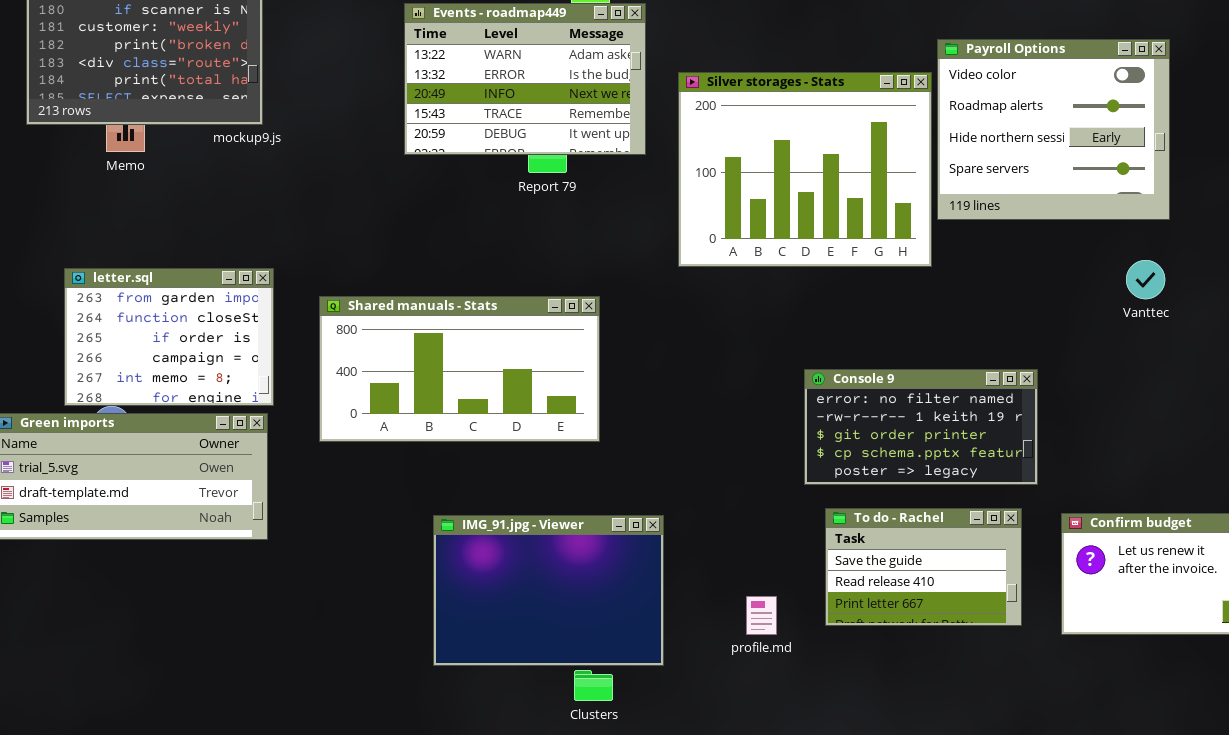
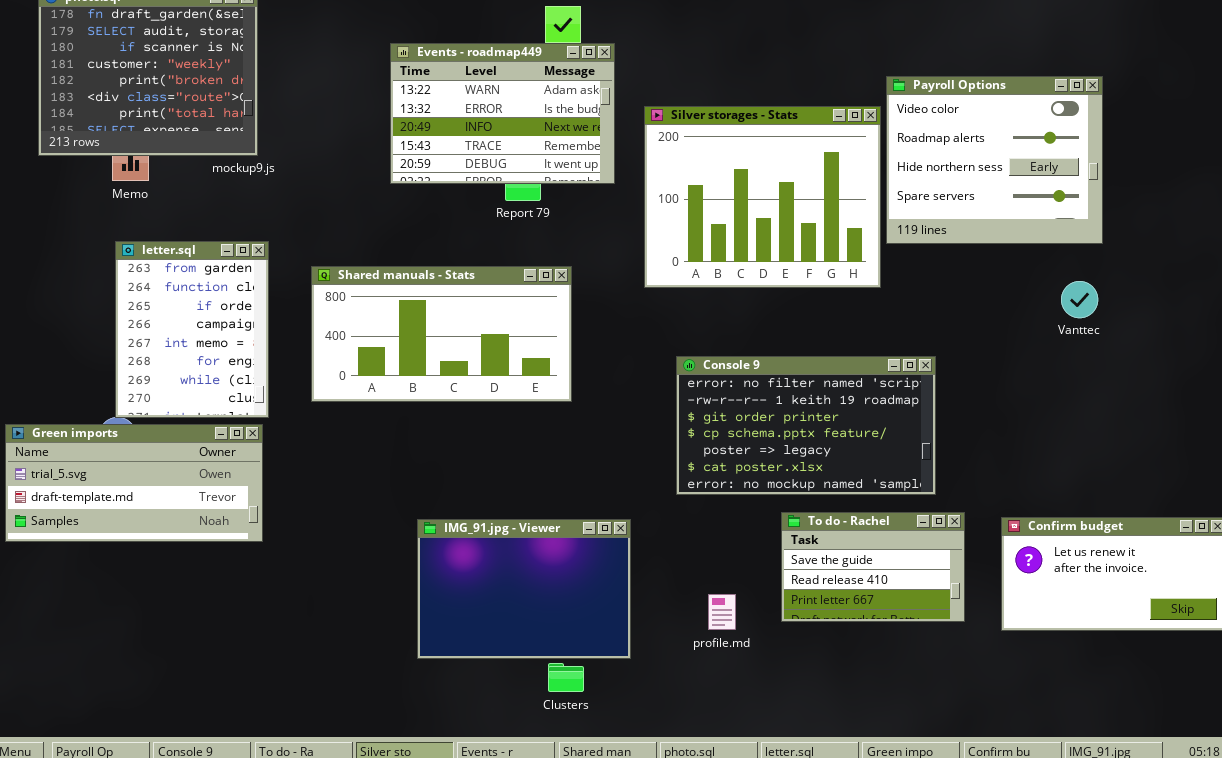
letter.sql: [64,268,274,406] -> [115,241,269,418], resized
Shared manuals - Stats: [319,296,600,442] -> [311,266,572,402], moved
Console 9: [804,369,1038,485] -> [676,356,936,495], moved, resized

